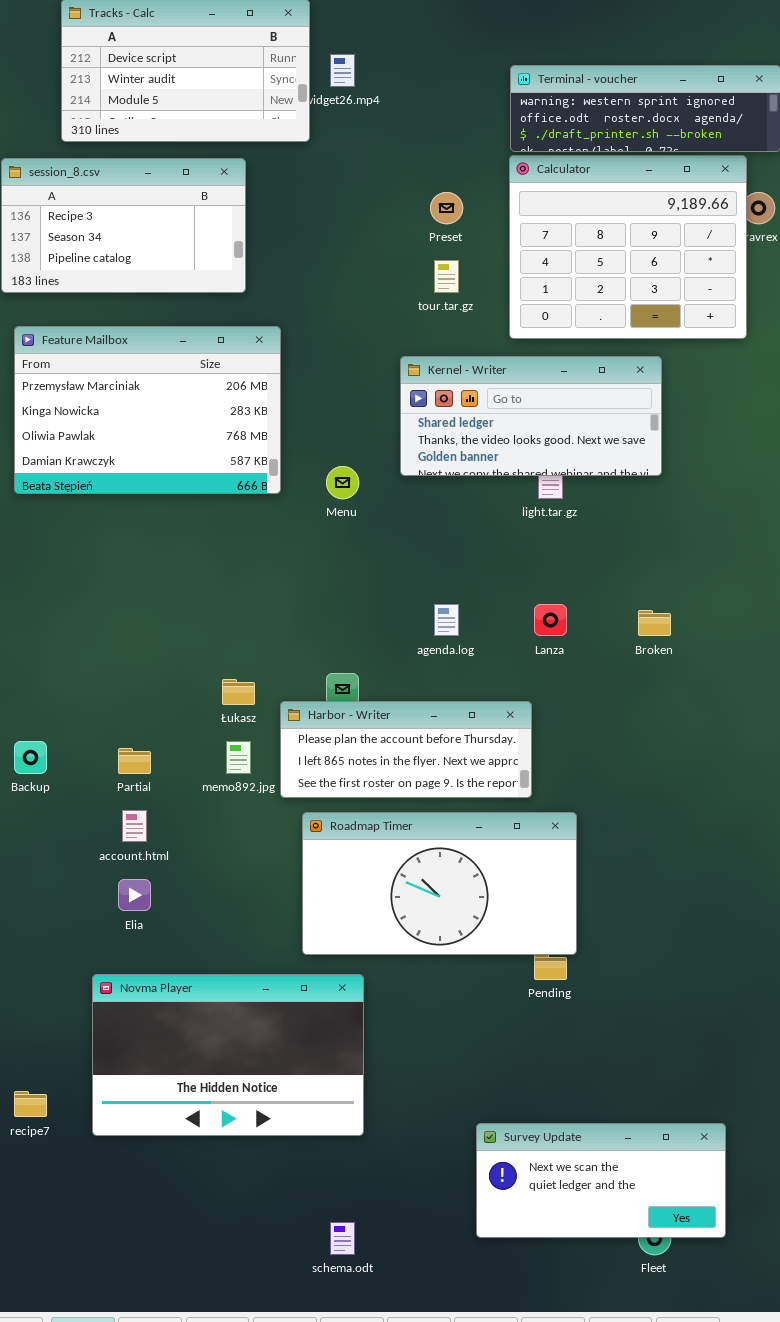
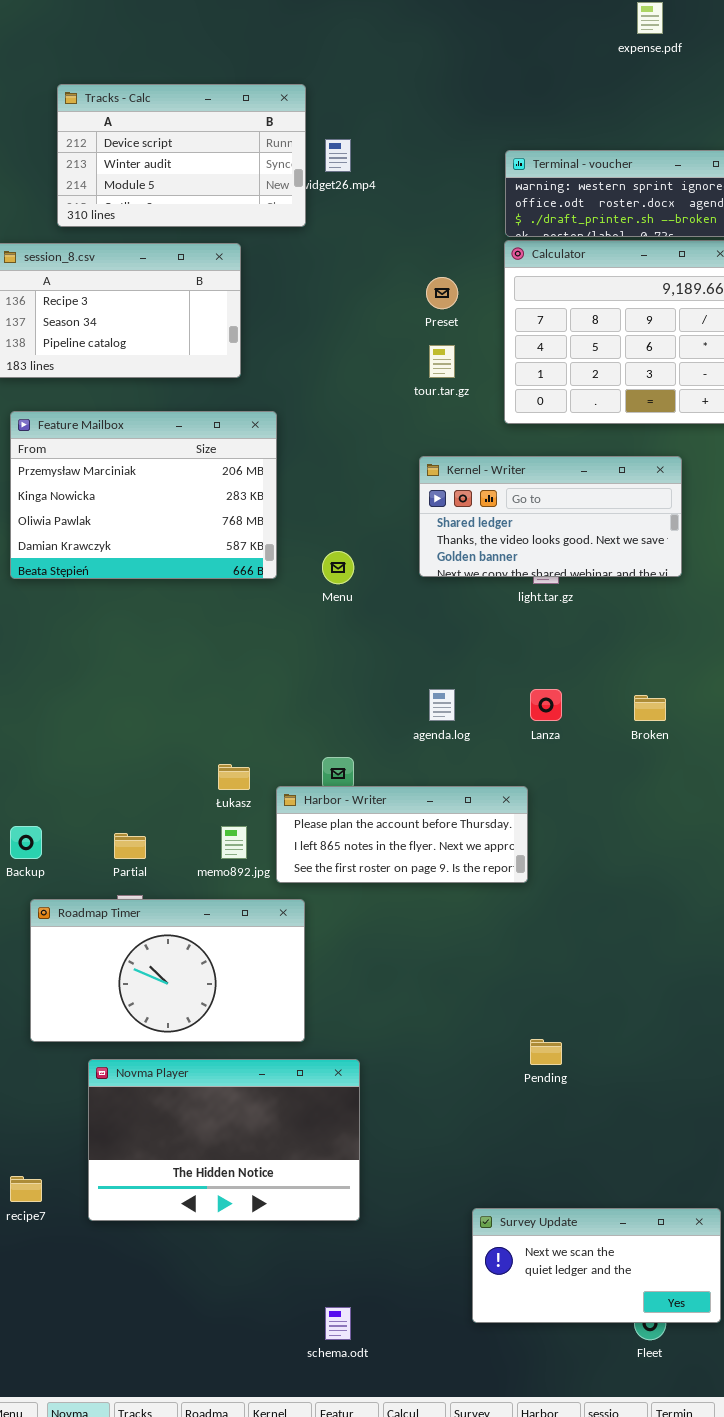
Kernel - Writer: [400,356,662,476] -> [419,456,682,577], moved
Roadmap Timer: [302,812,577,955] -> [30,899,305,1042], moved

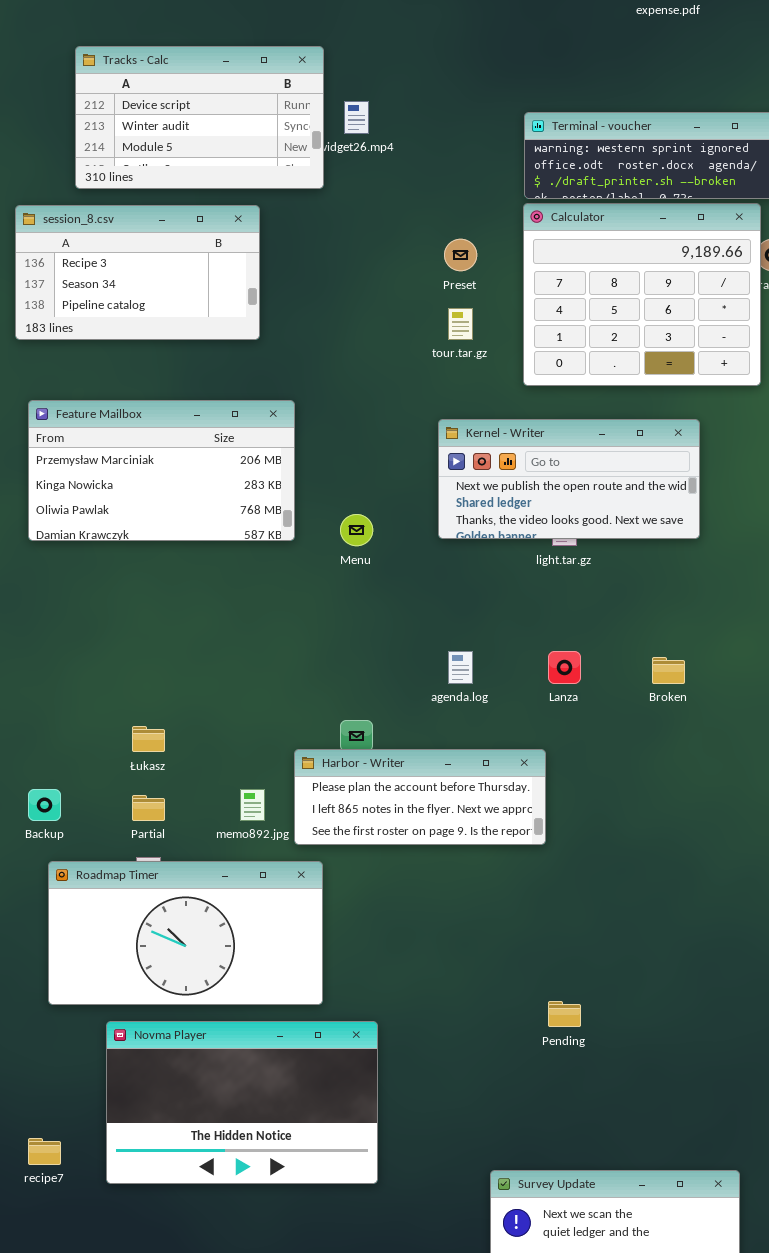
Feature Mailbox: [10,411,277,579] -> [28,400,295,541], resized
Kernel - Writer: [419,456,682,577] -> [438,419,700,539], scrolled up 1 row
Łukasz: [218,764,250,790] -> [132,726,165,752], moved

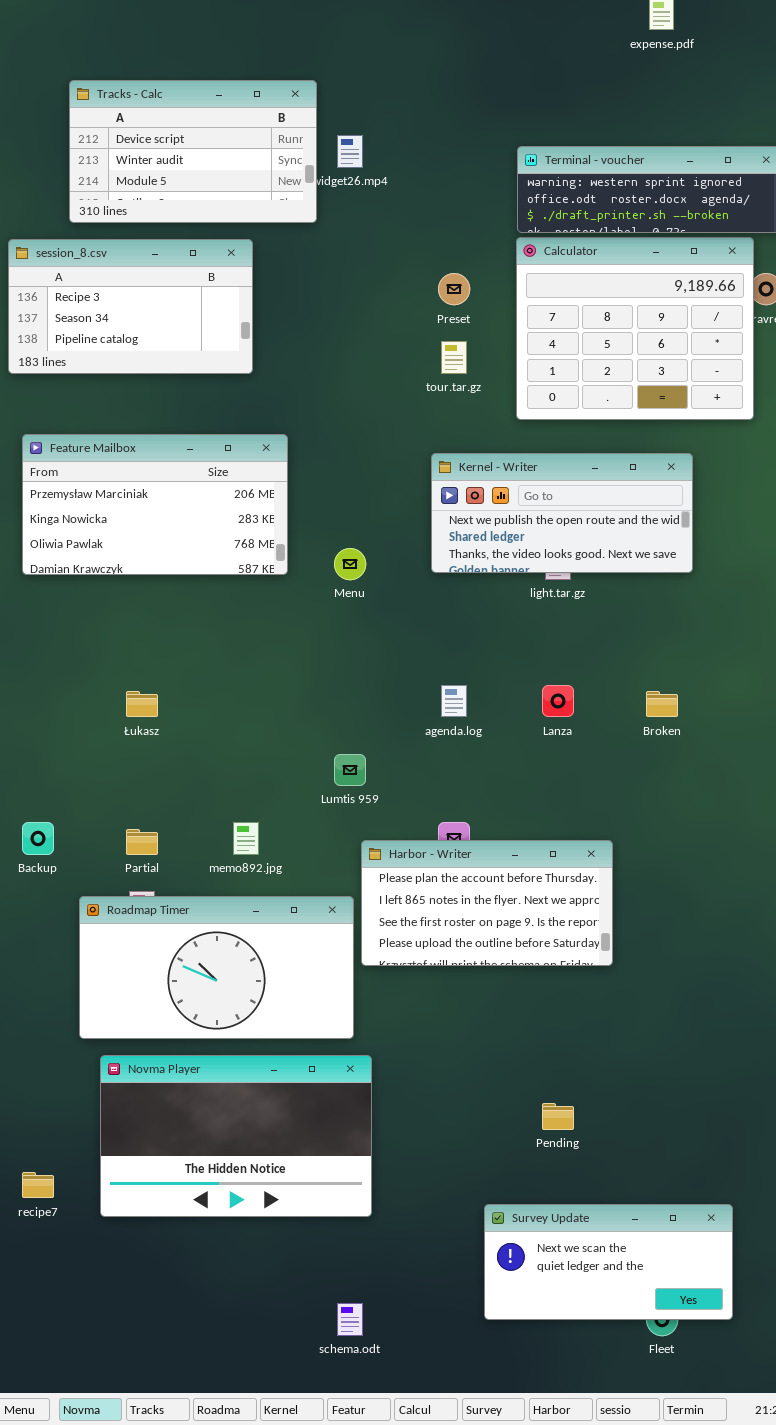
Łukasz: [132,726,165,752] -> [126,691,158,717], moved
Harbor - Writer: [294,749,546,845] -> [361,840,613,966], moved, resized
Roadmap Timer: [48,861,323,1005] -> [79,896,354,1039], moved
Pending: [548,1001,581,1027] -> [542,1103,574,1130], moved

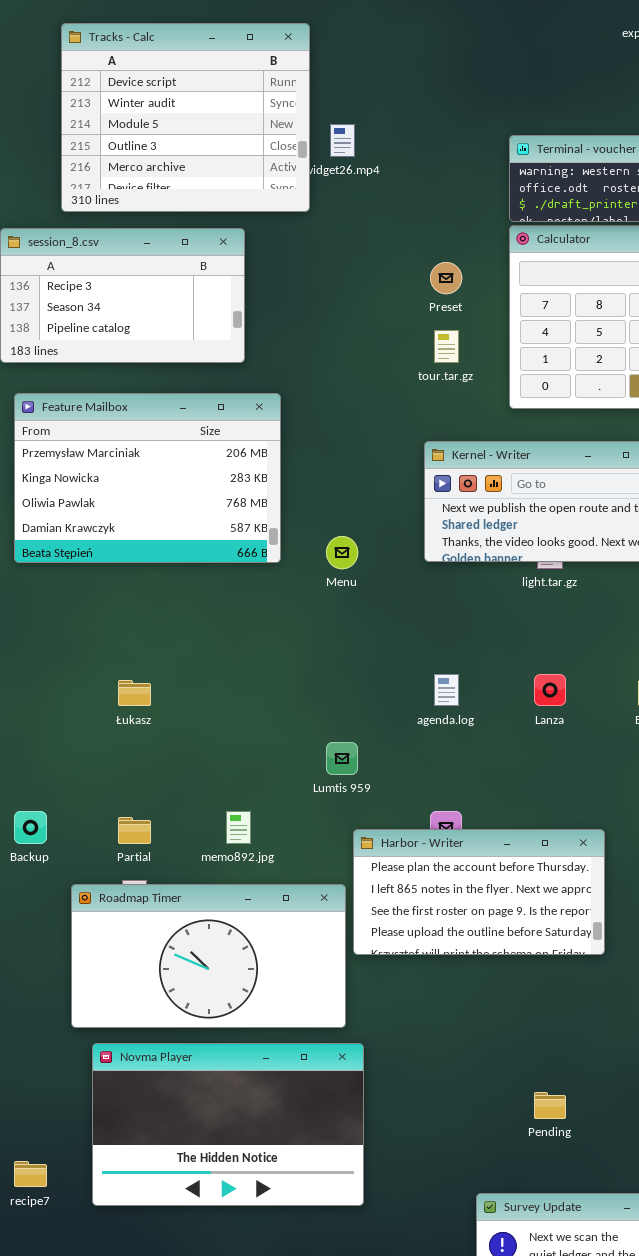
Tracks - Calc: [69,80,317,223] -> [61,23,310,212], resized
Feature Mailbox: [22,434,288,575] -> [14,393,281,563], resized

